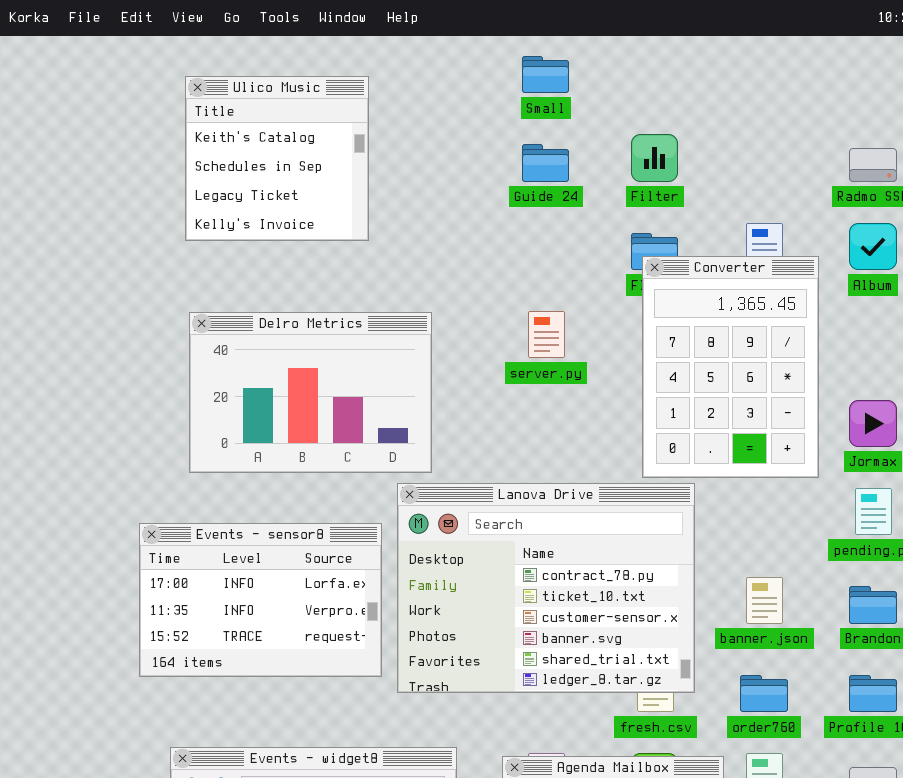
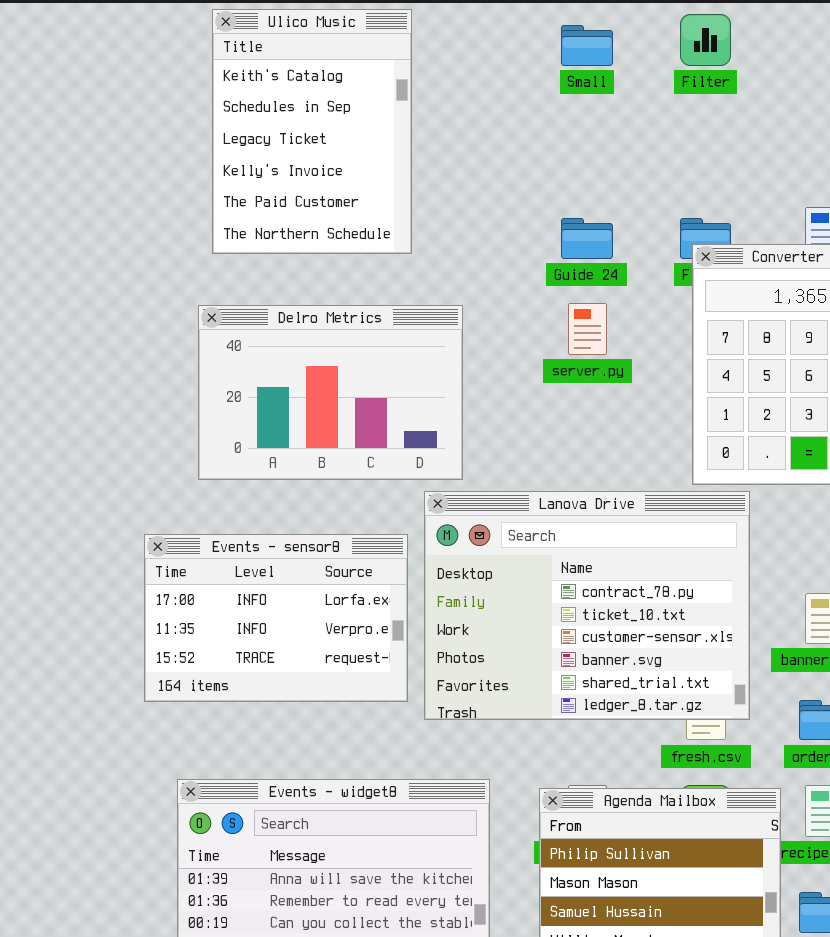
Ulico Music: [185,76,369,241] -> [212,9,412,254], moved, resized
Filter: [631,134,678,182] -> [680,14,731,66], moved
Guide 24: [522,144,569,182] -> [561,218,613,259], moved

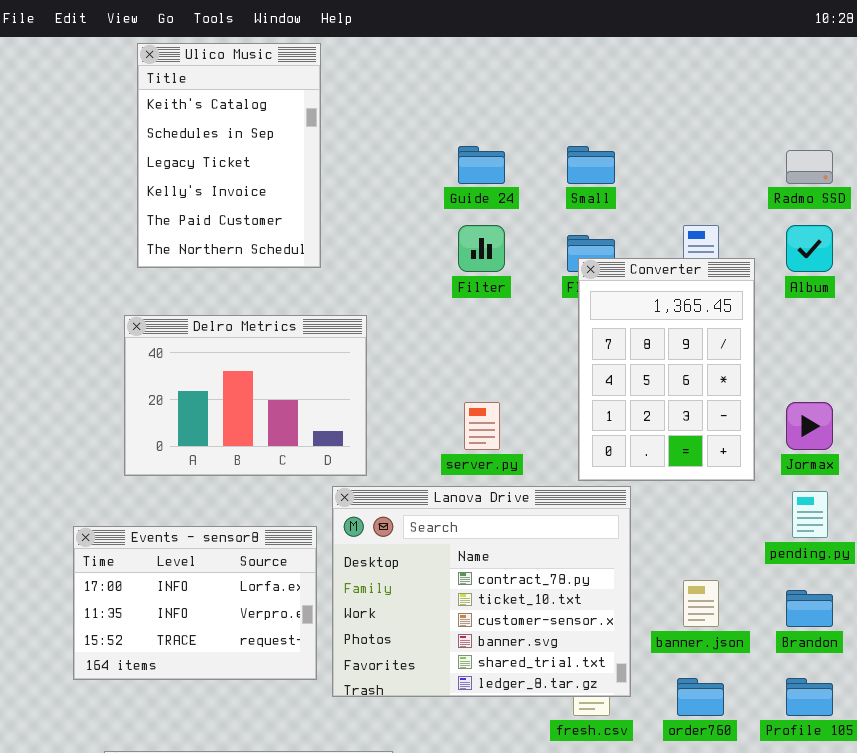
Filter: [680,14,731,66] -> [458,225,505,272], moved
Small: [561,25,613,66] -> [567,146,615,184], moved
Guide 24: [561,218,613,259] -> [458,146,505,184], moved
server.py: [568,303,607,355] -> [464,402,500,450], moved

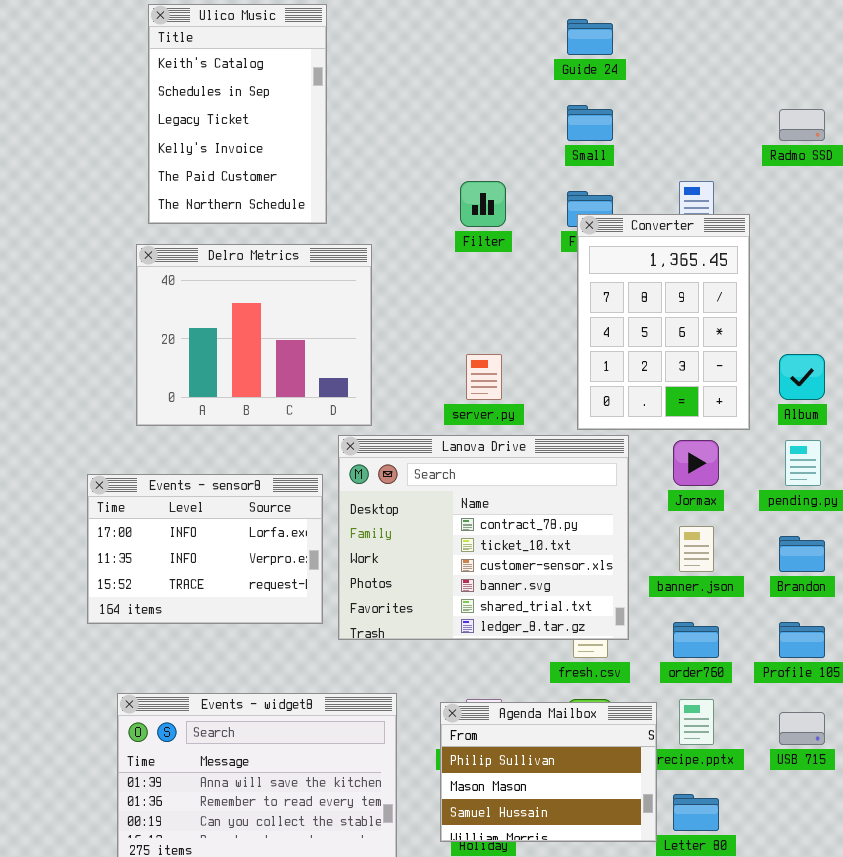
Guide 24: [458,146,505,184] -> [567,19,613,55], moved
Album: [786,225,833,272] -> [779,354,825,400], moved
Delro Metrics: [124,315,367,476] -> [136,244,372,426], resized
Jormax: [786,402,833,450] -> [673,440,719,486], moved

